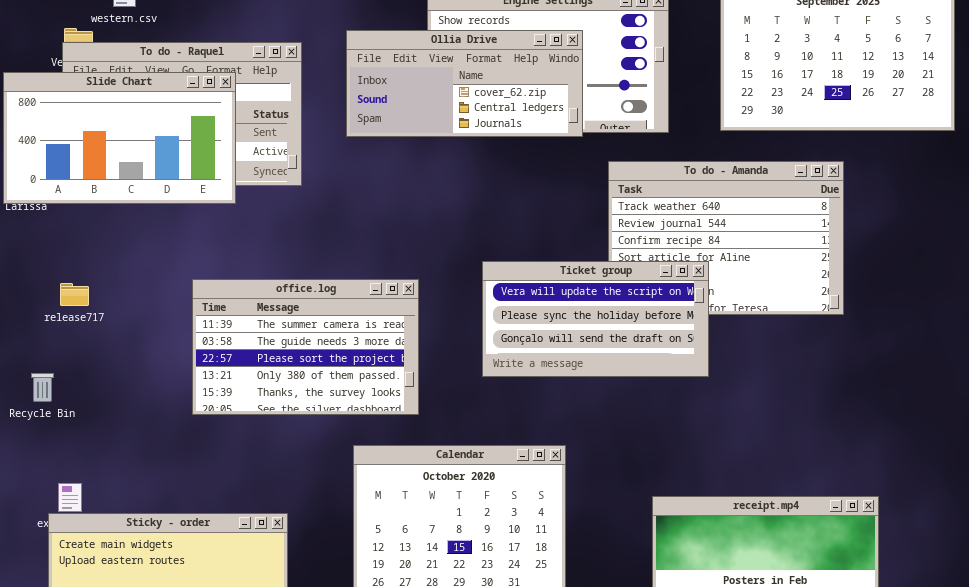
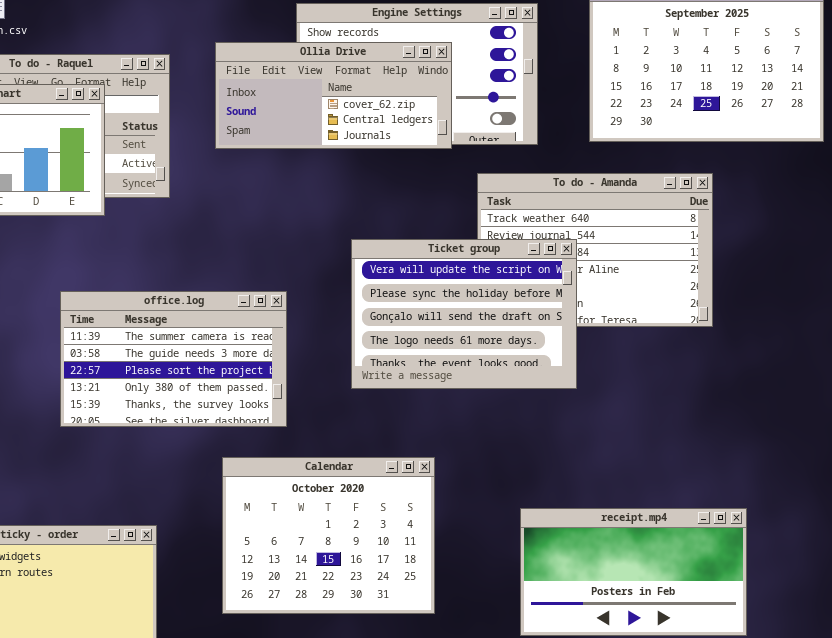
Ticket group: [482,261,709,377] -> [351,239,577,389], resized

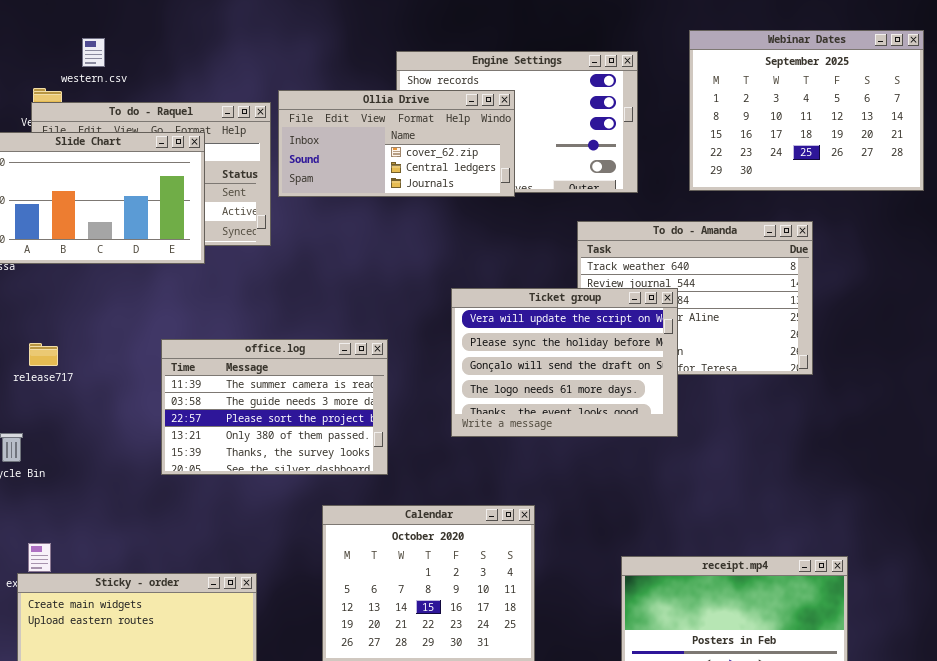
Ollia Drive: [215,42,452,149] -> [278,90,515,197], moved

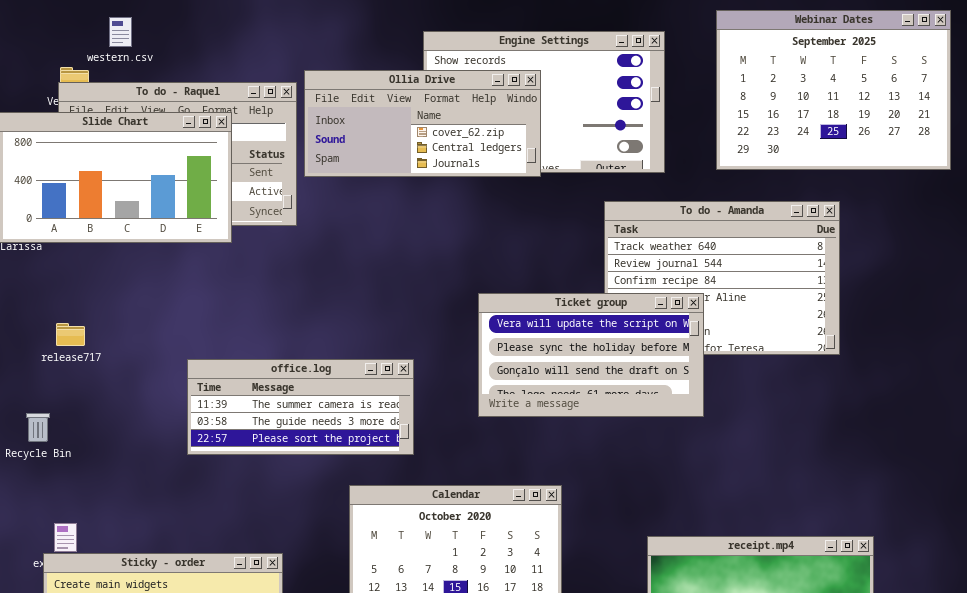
Ticket group: [451,288,678,437] -> [478,293,704,417], resized
office.log: [161,339,388,475] -> [187,359,414,455], resized

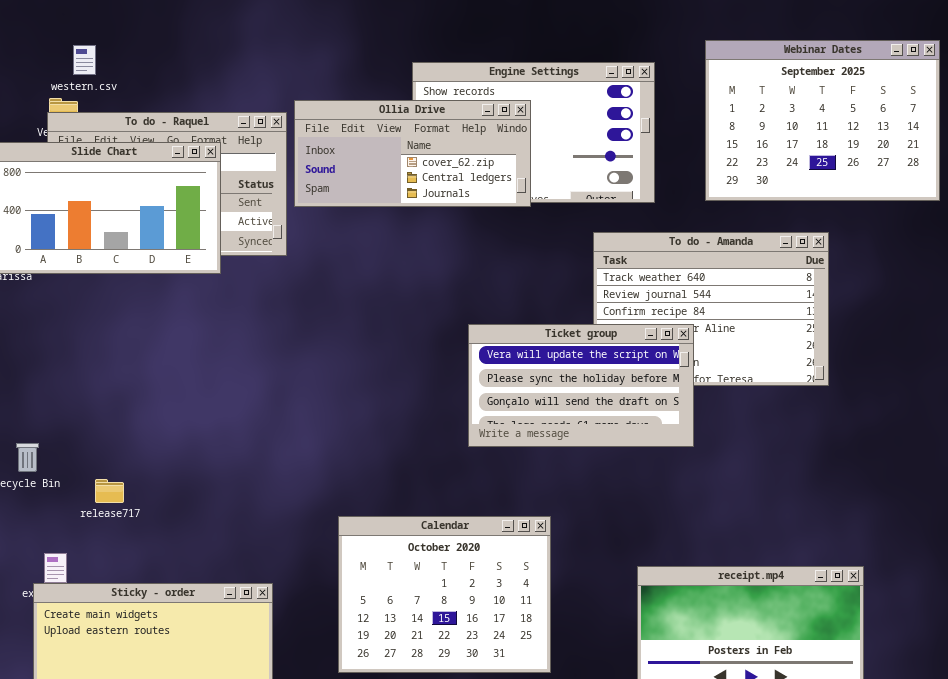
western.csv: [109,17,132,47] -> [73,45,96,75], moved
release717: [56,323,85,346] -> [95,479,124,503], moved
office.log: [187,359,414,455] -> none, closed

